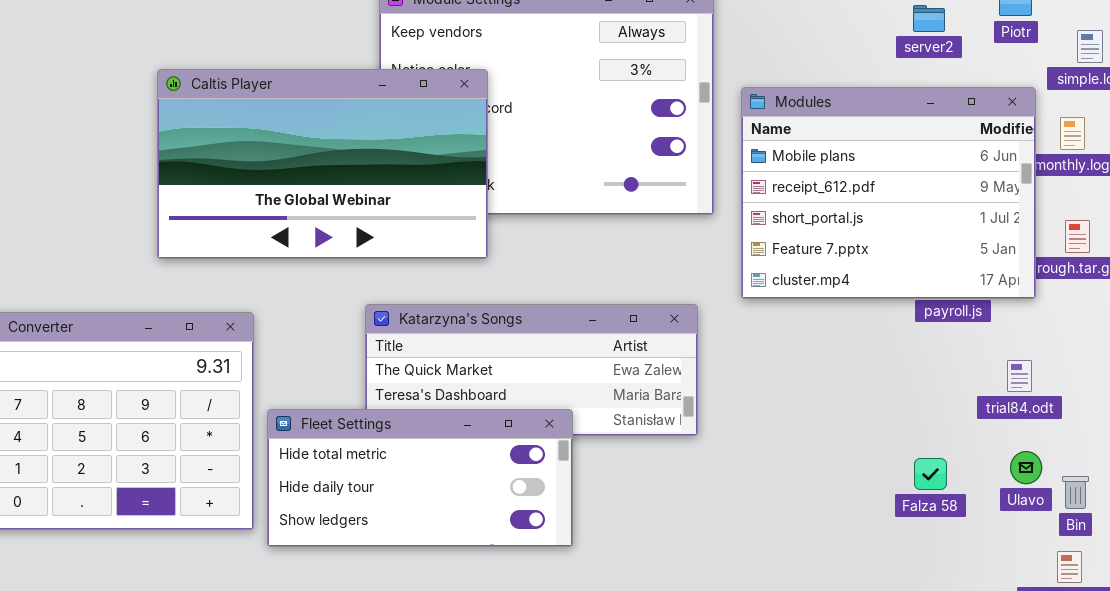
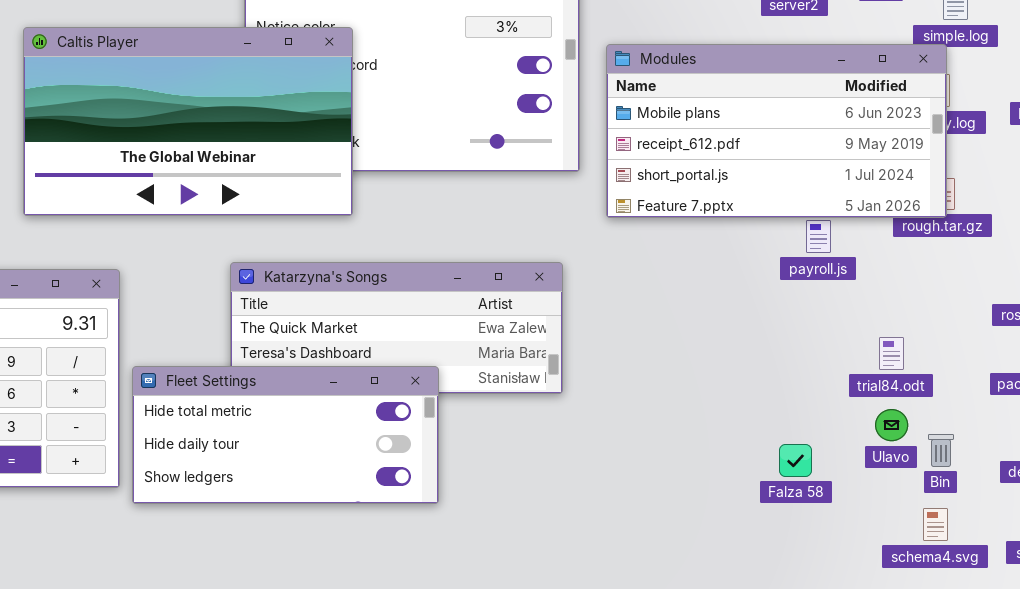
Modules: [741,87,1036,299] -> [606,44,947,218], resized
trial84.odt: [1007,360,1032,392] -> [879,337,904,370], moved
Falza 58: [914,458,947,490] -> [779,444,812,477], moved

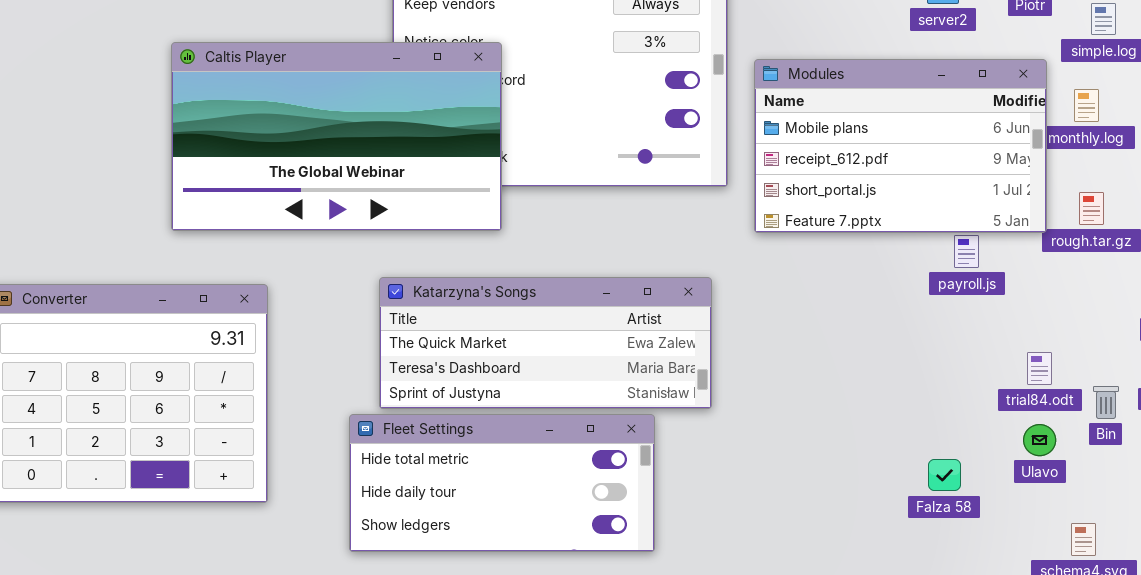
Modules: [606,44,947,218] -> [754,59,1047,233], resized
Fleet Settings: [132,366,439,504] -> [349,414,655,552], moved
Bin: [928,434,954,467] -> [1093,386,1119,419], moved

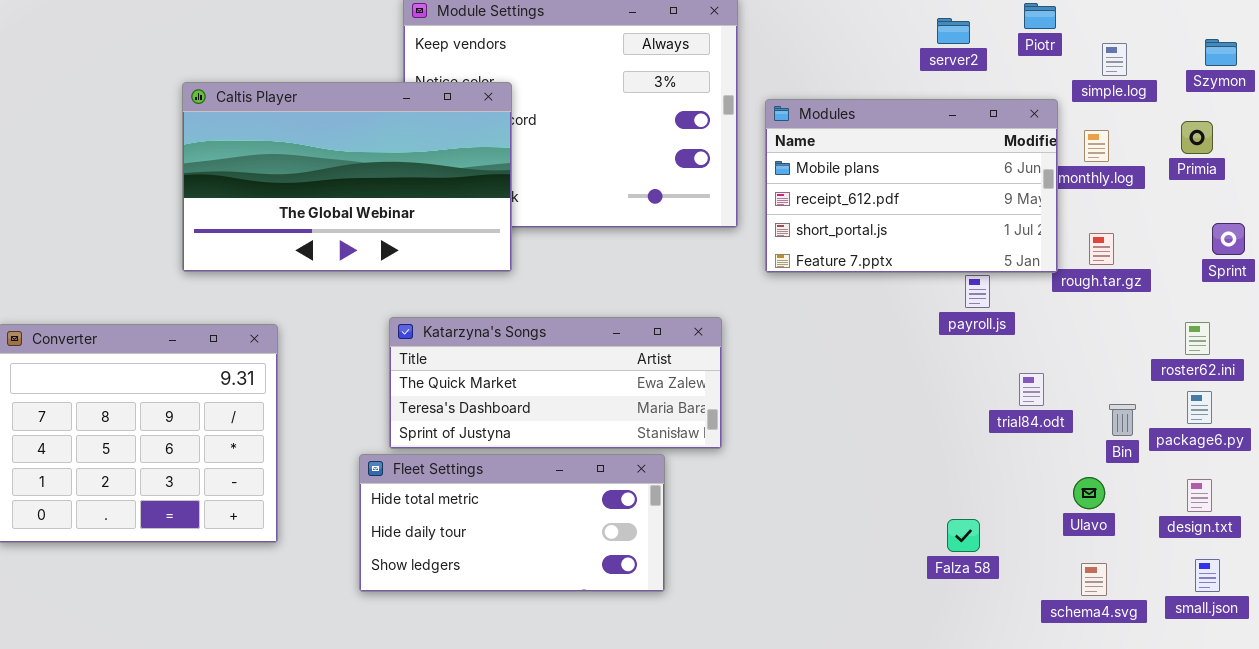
trial84.odt: [1027,352,1052,385] -> [1019,373,1044,406], moved
Bin: [1093,386,1119,419] -> [1109,404,1136,436], moved
Ulavo: [1023,424,1056,456] -> [1073,477,1105,509], moved
Falza 58: [928,459,961,491] -> [947,519,980,552], moved

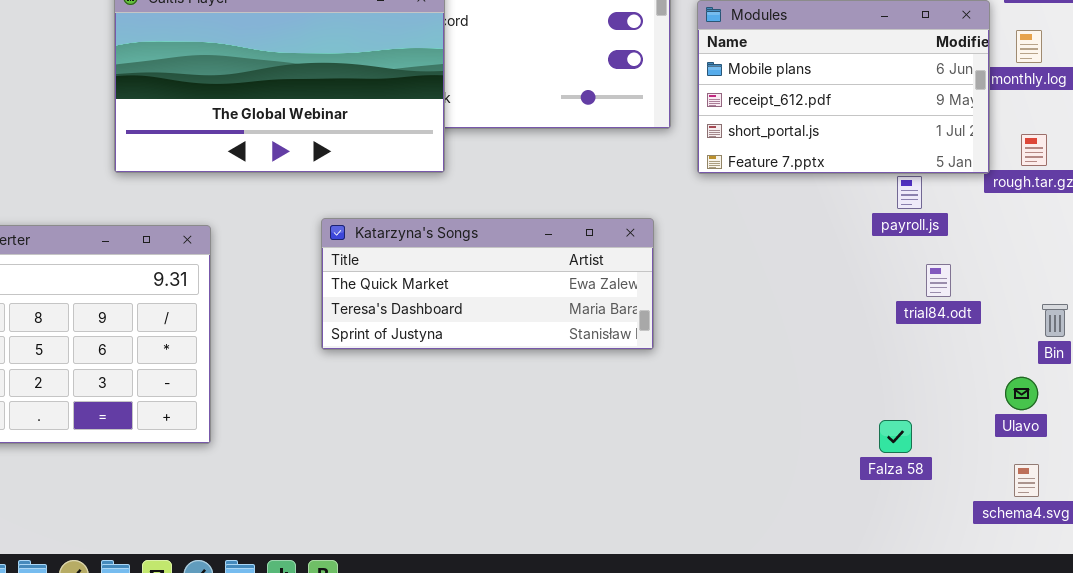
trial84.odt: [1019,373,1044,406] -> [926,264,951,297], moved
Fleet Settings: [359,454,665,592] -> none, closed

